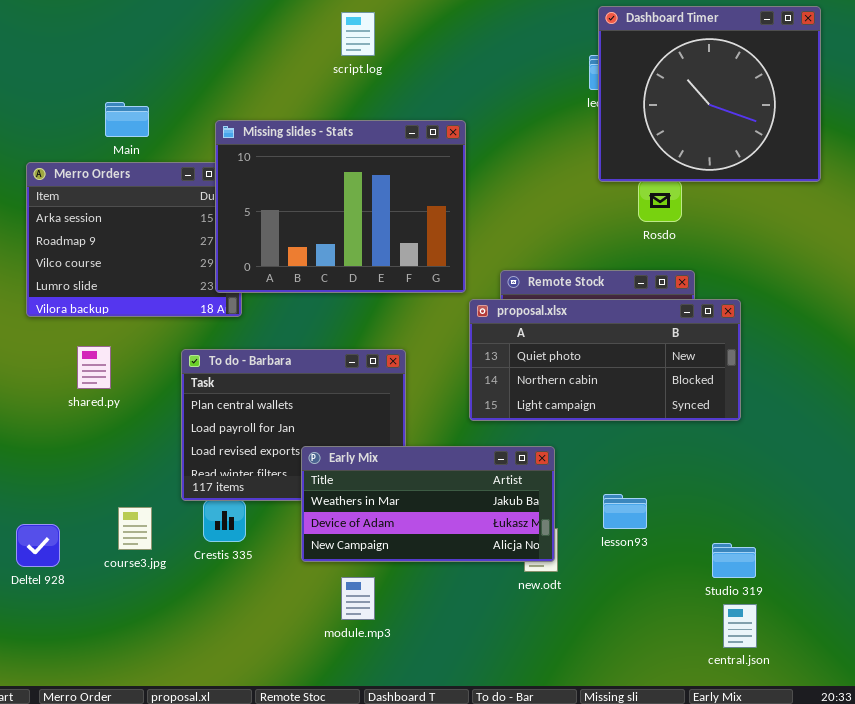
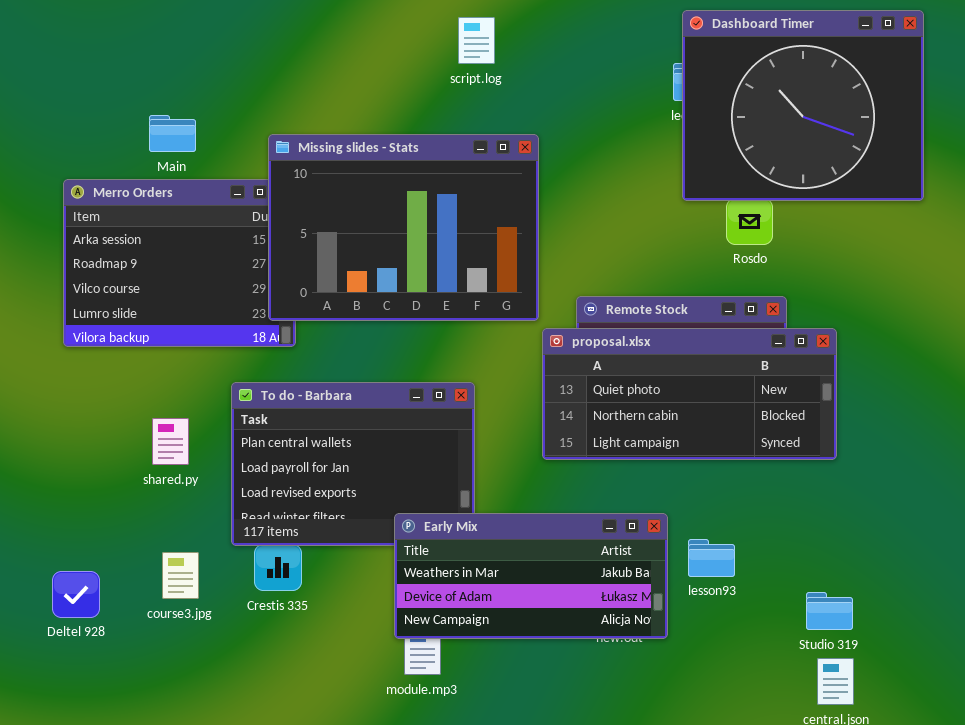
script.log: [341,12,375,56] -> [458,17,495,64], moved
shared.py: [77,346,111,389] -> [152,418,189,465], moved
Early Mix: [301,446,555,562] -> [394,513,668,639], moved

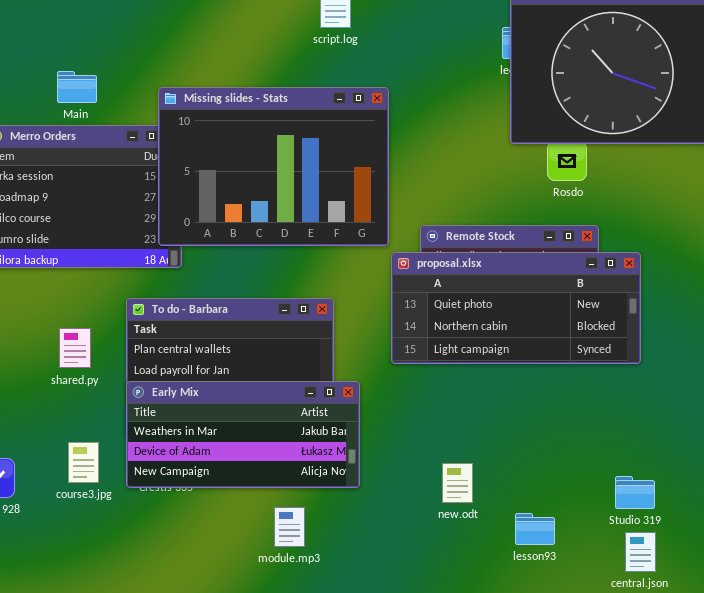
Early Mix: [394,513,668,639] -> [126,381,360,488], moved
lesson93: [688,539,735,577] -> [515,513,555,545], moved

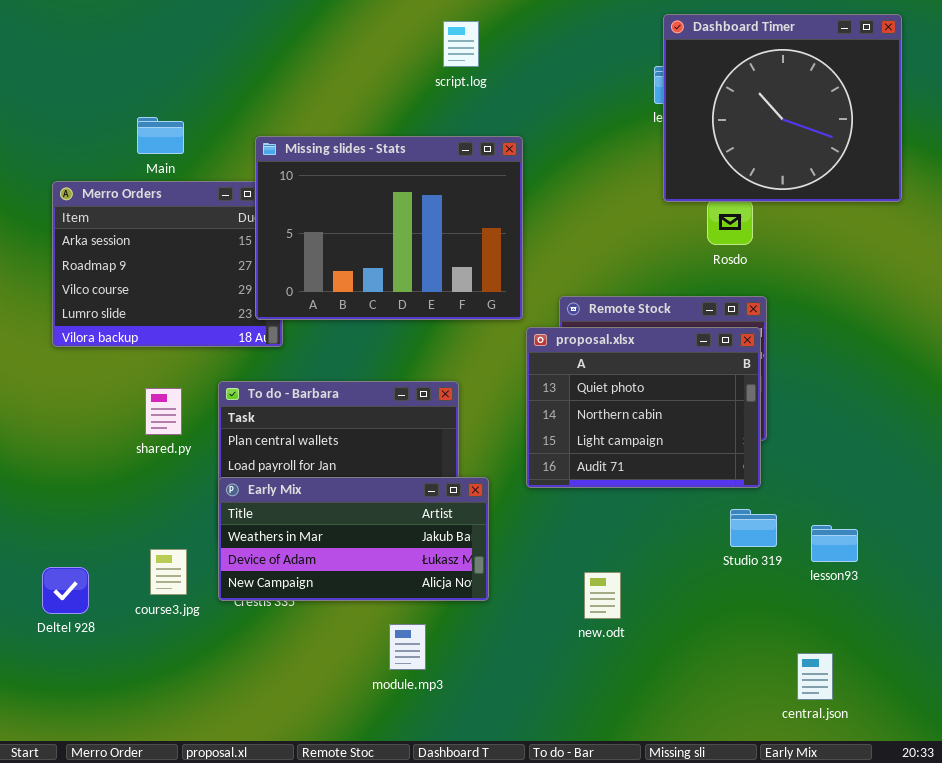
proposal.xlsx: [391,252,641,364] -> [526,327,761,488], resized
shared.py: [59,328,91,368] -> [145,388,182,435], moved
Studio 319: [615,476,655,509] -> [730,509,777,547], moved
lesson93: [515,513,555,545] -> [811,525,858,562], moved

